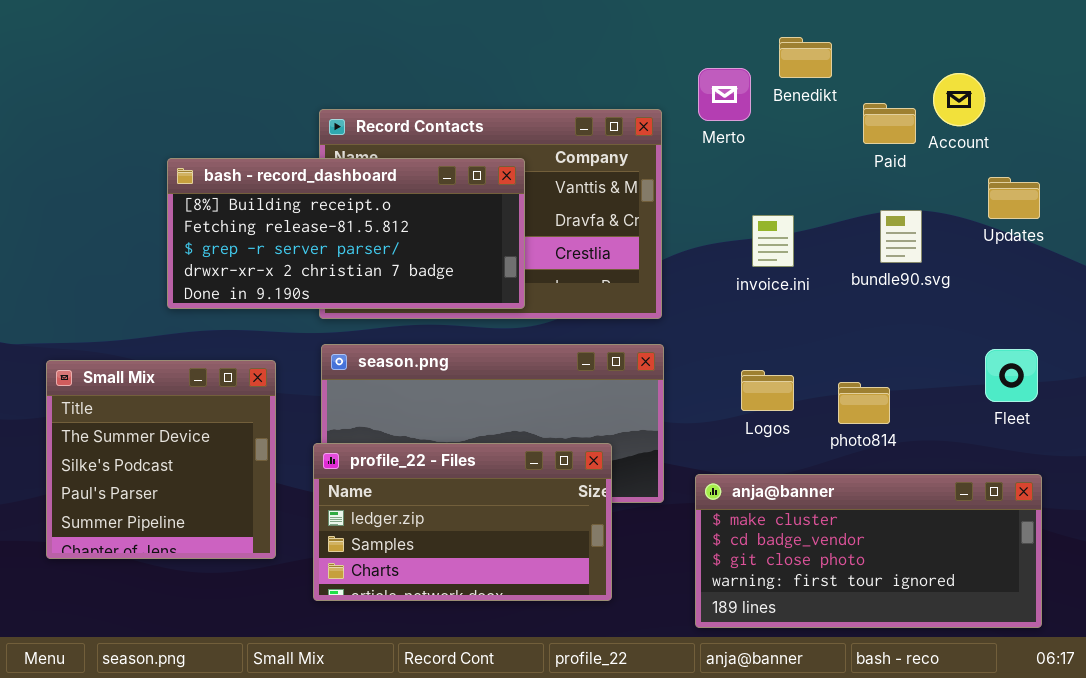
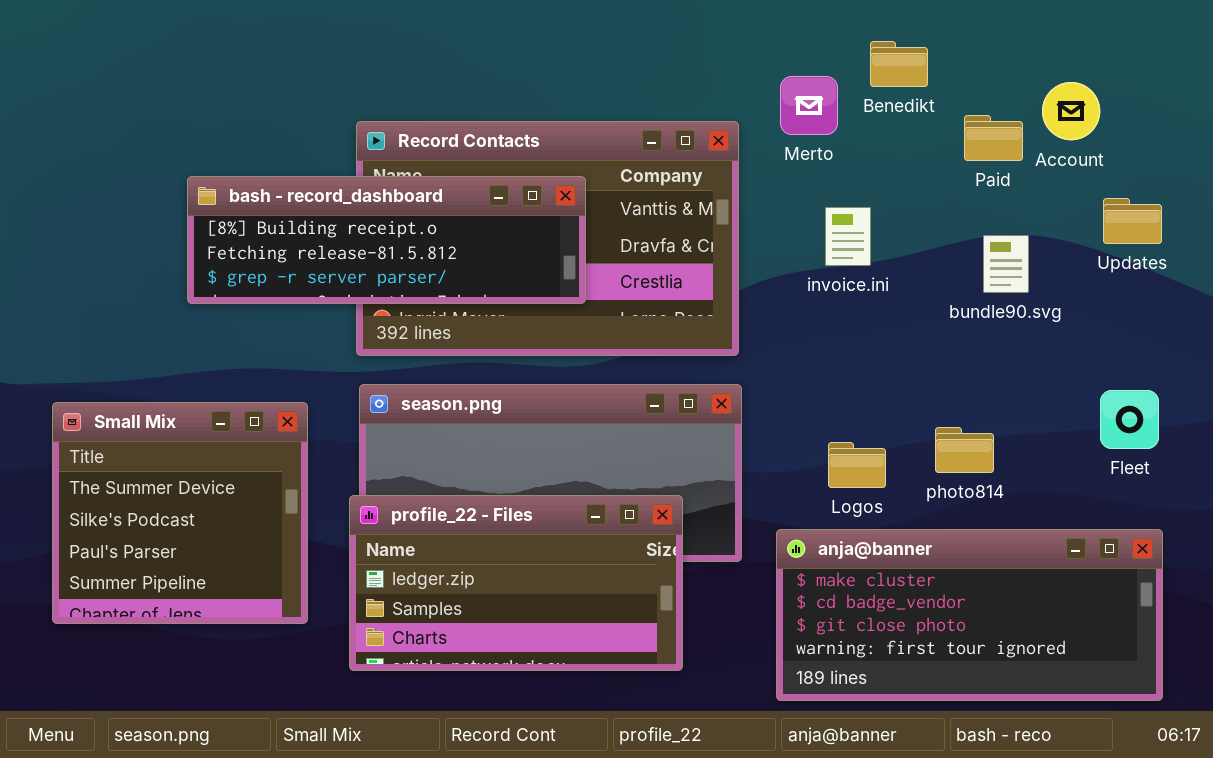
bash - record_dashboard: [167,158,525,309] -> [187,176,586,304], resized
invoice.ini: [752,215,794,267] -> [825,207,871,266], moved
Logos: [741,370,794,411] -> [828,442,886,488], moved

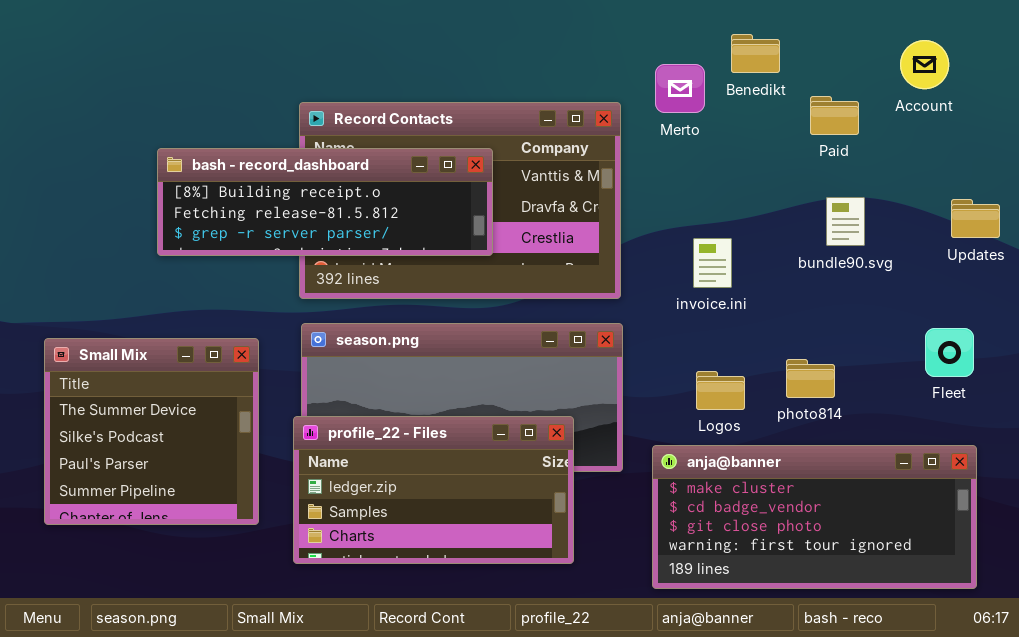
Account: [1042,82,1100,140] -> [900,40,949,89], moved
Updates: [1103,198,1162,244] -> [951,199,1000,238], moved
invoice.ini: [825,207,871,266] -> [693,238,732,288], moved

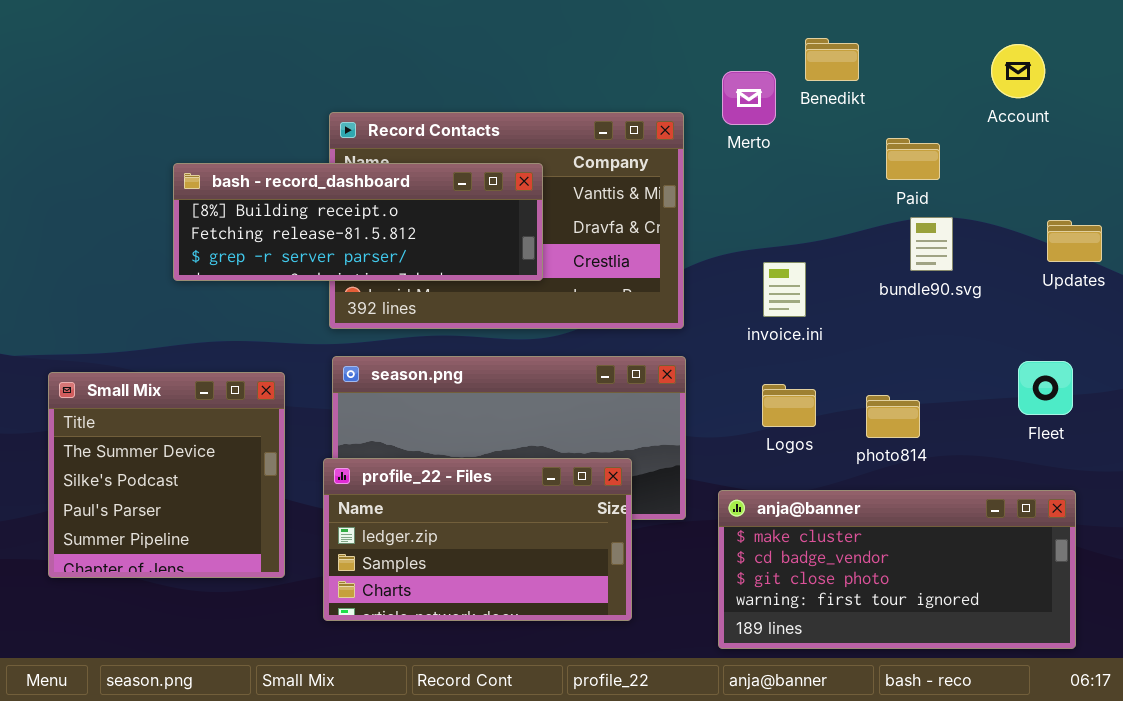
Paid: [810,96,859,135] -> [886,138,940,180], moved
Logos: [696,371,745,410] -> [762,384,816,427], moved

